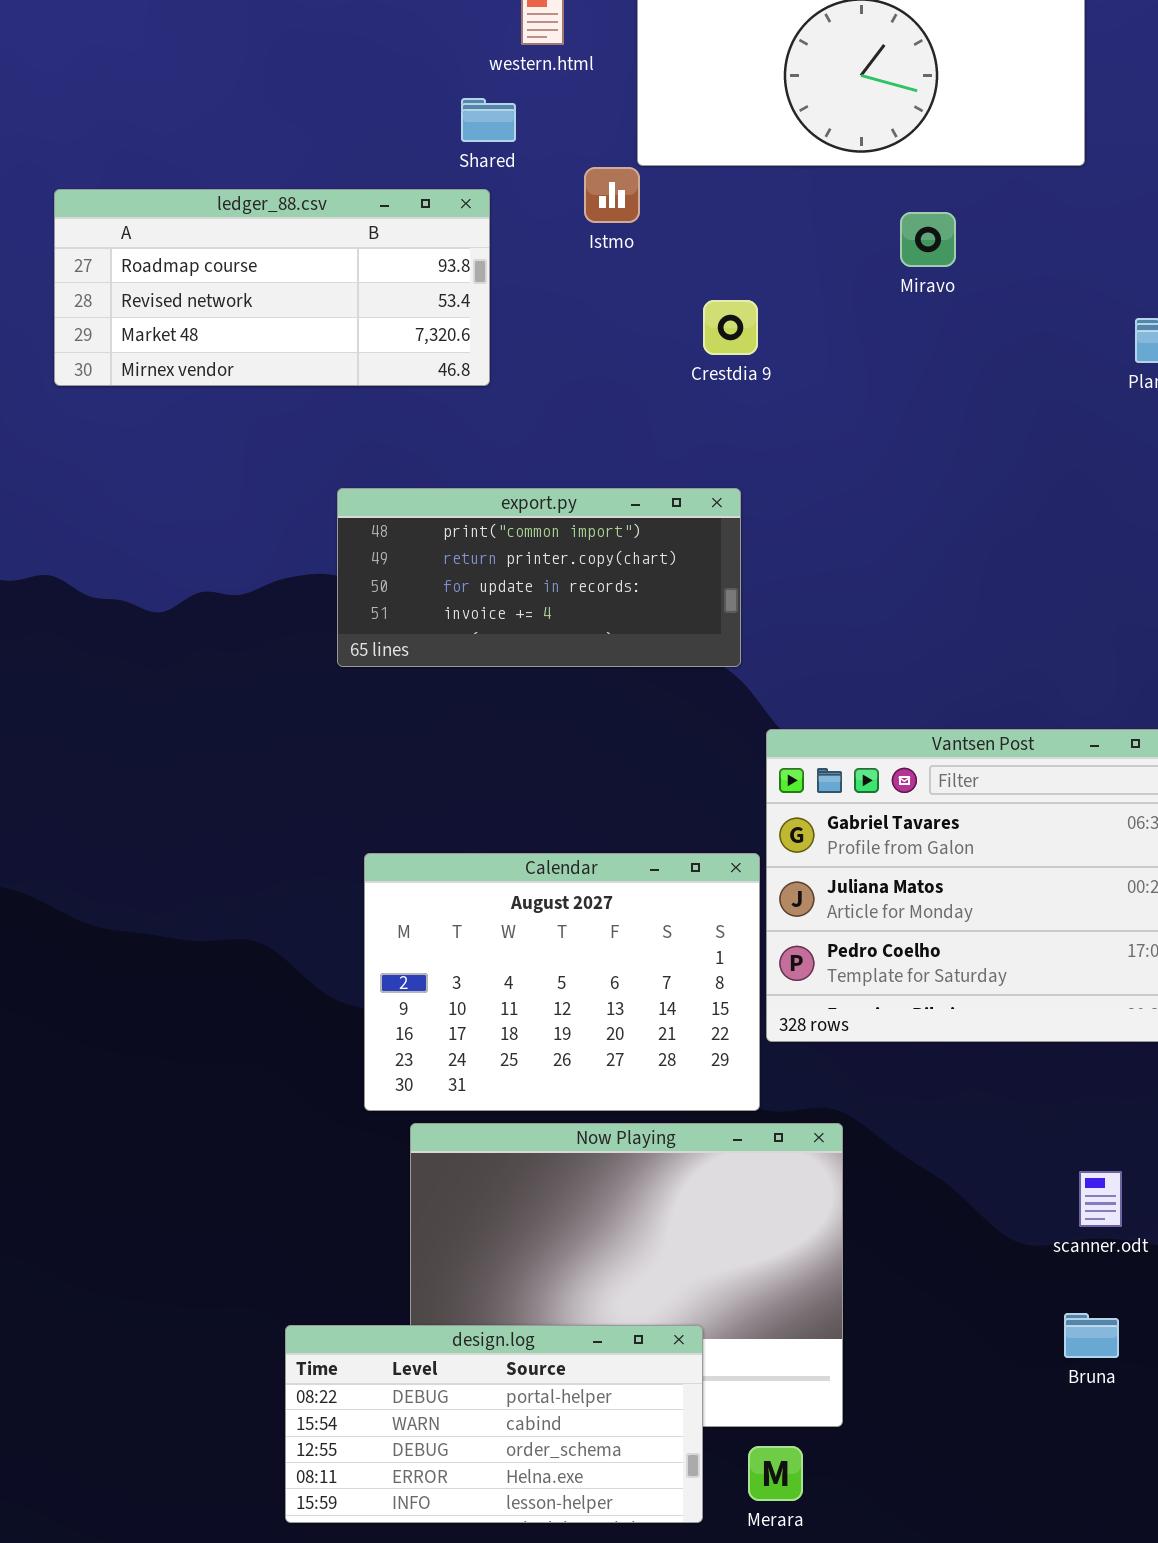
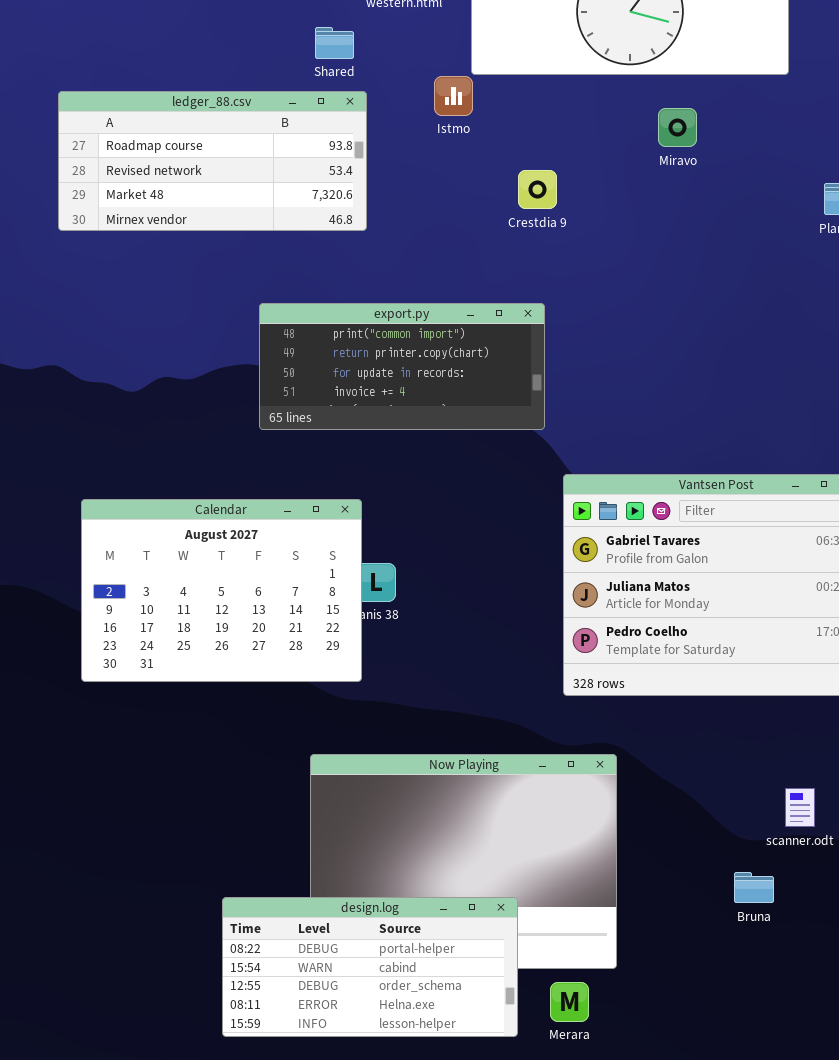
Shared: [461,98,516,142] -> [315,27,354,59], moved
Calendar: [364,853,760,1111] -> [81,499,362,682], moved
Bruna: [1064,1313,1119,1358] -> [734,872,774,903], moved

